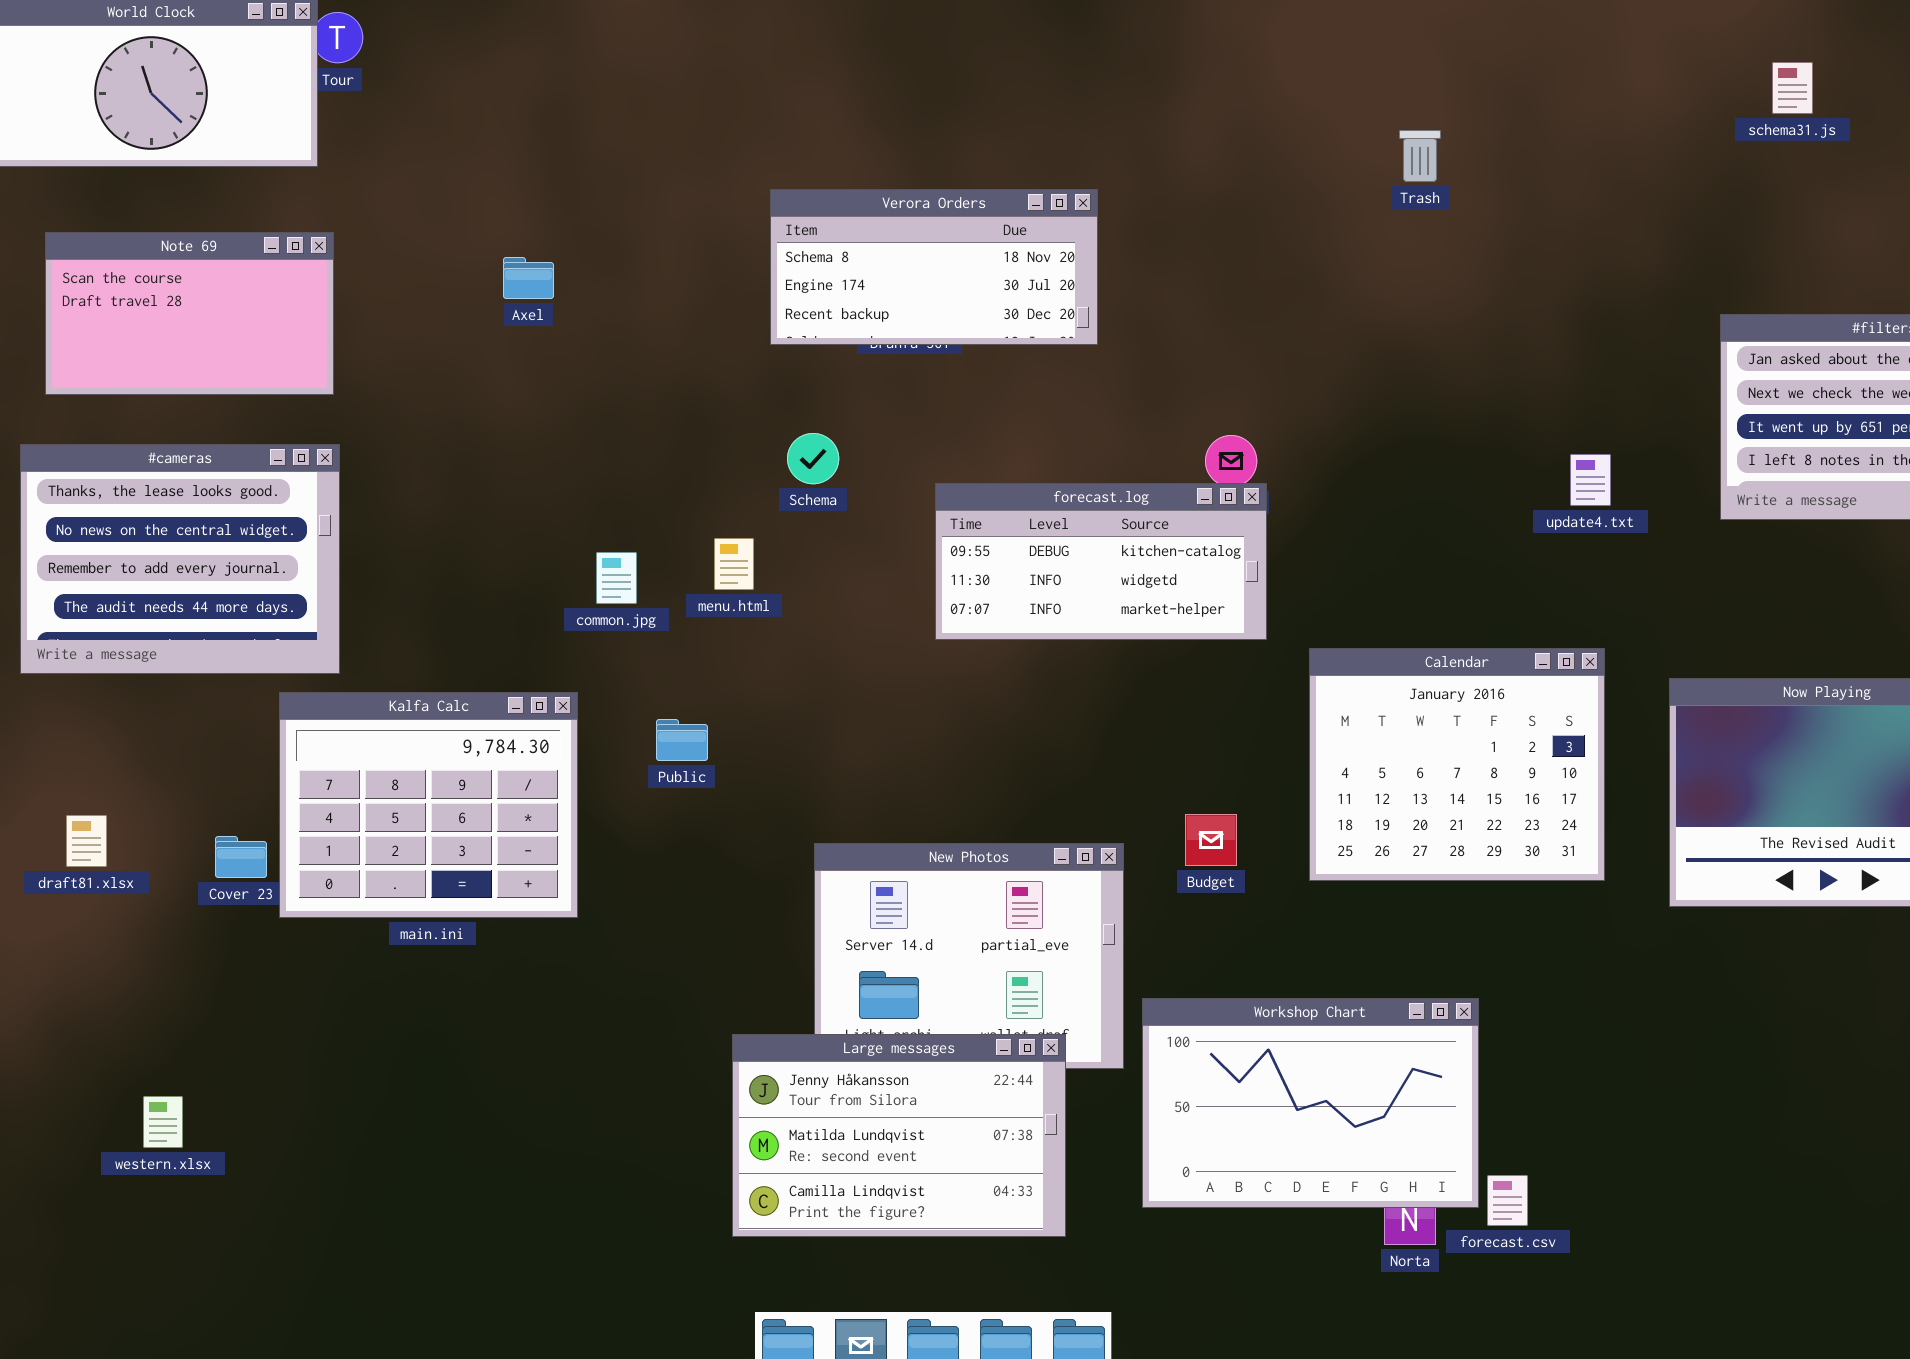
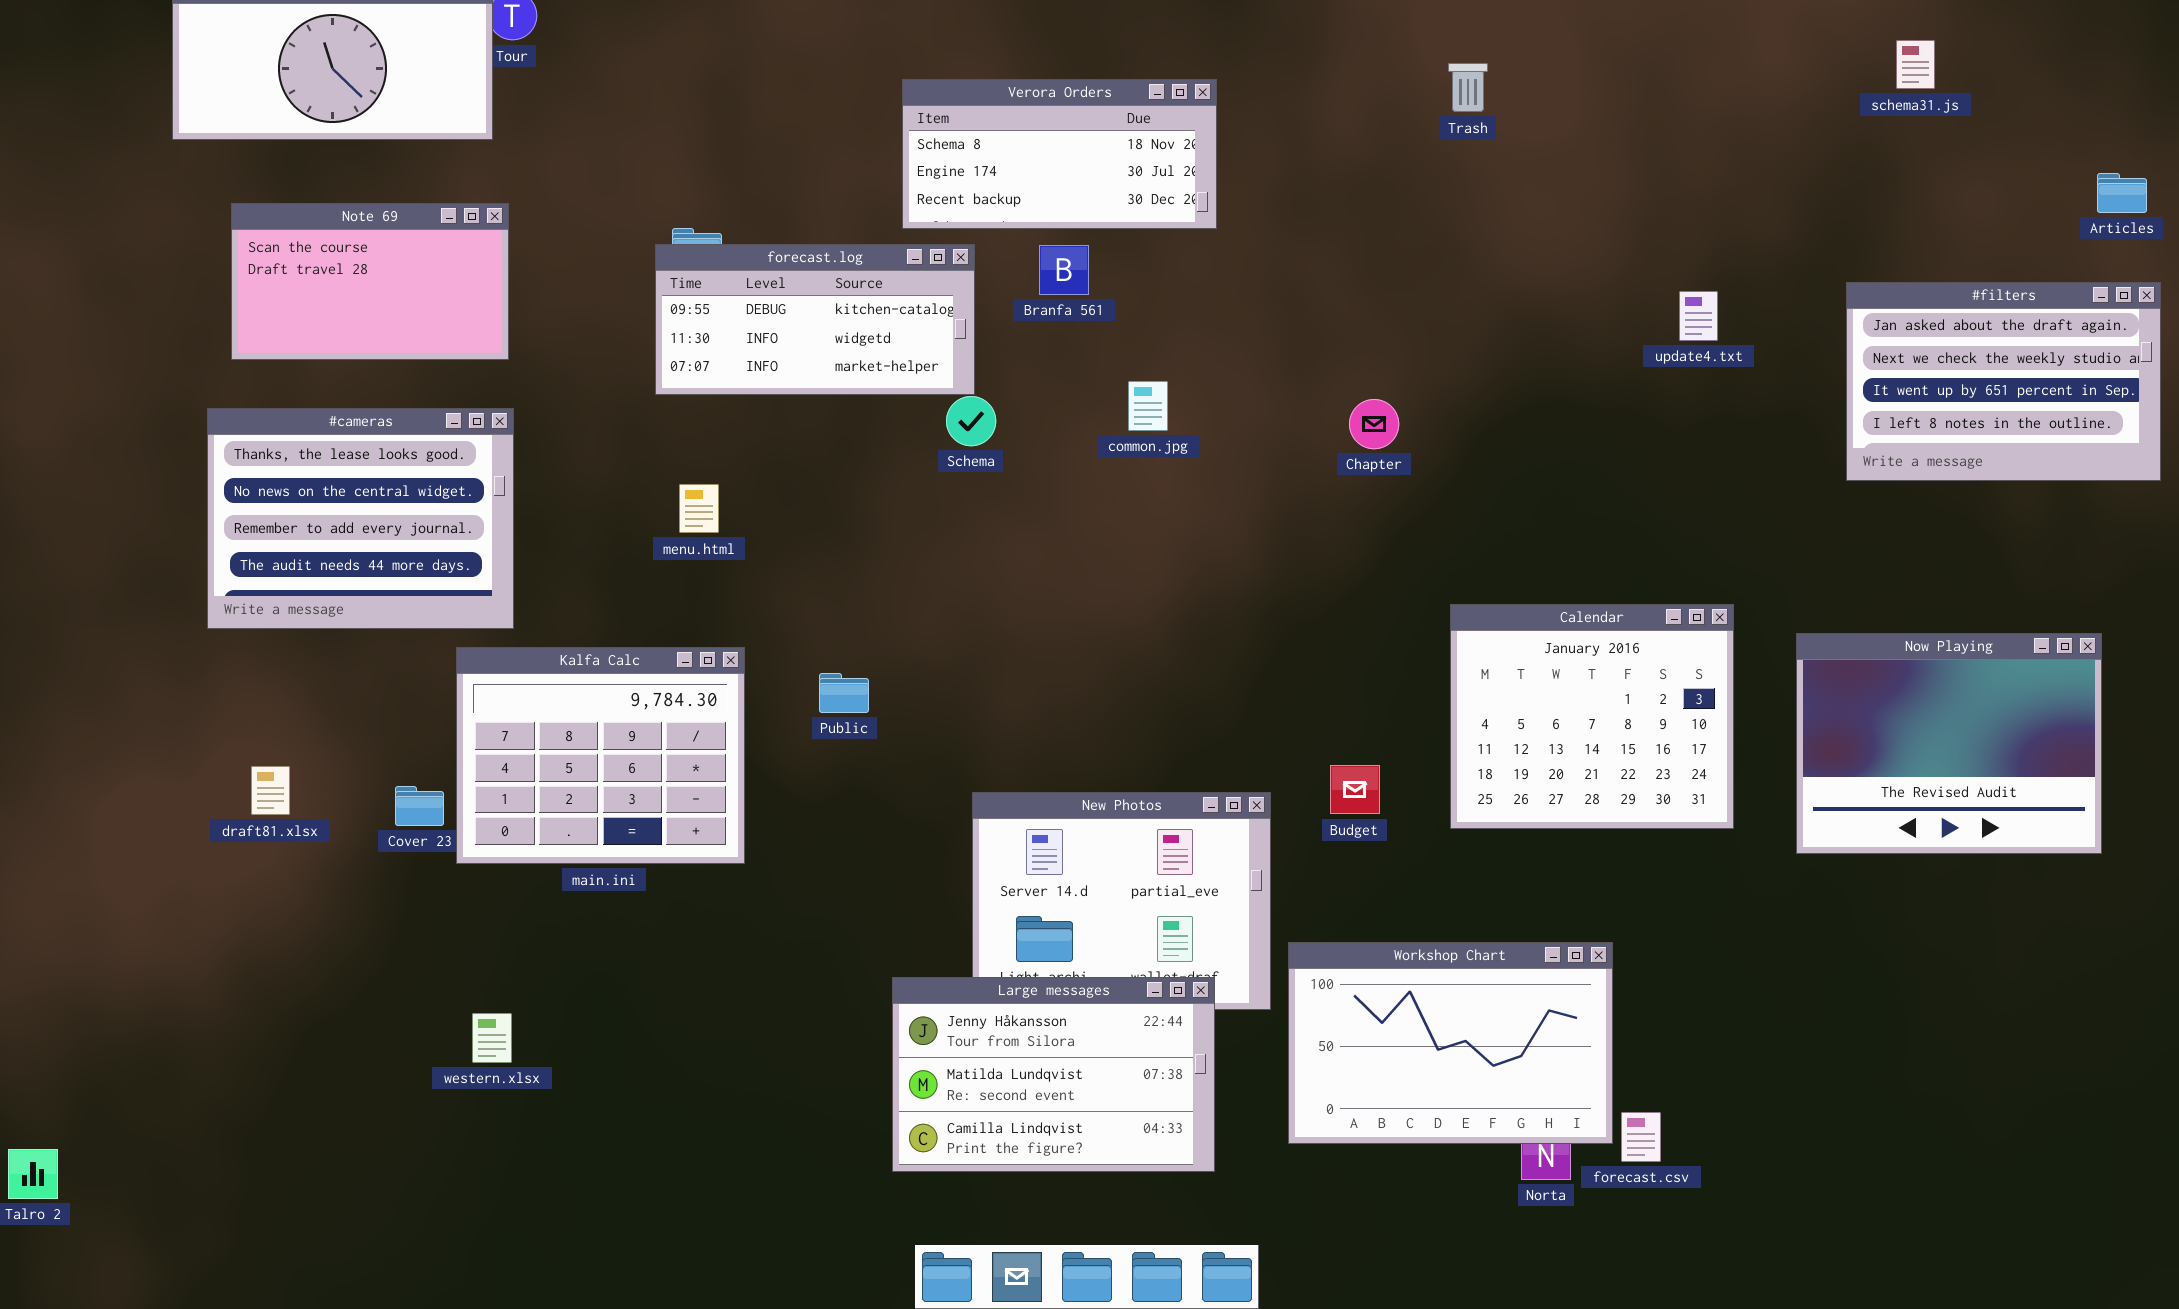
Trash: [1399,130,1441,182] -> [1448,63,1488,112], moved
Verora Orders: [770,189,1098,345] -> [902,79,1217,229], moved
update4.txt: [1570,454,1611,506] -> [1679,291,1718,341], moved
forecast.log: [935,483,1267,640] -> [655,244,975,395], moved
menu.html: [714,538,754,590] -> [679,484,719,533], moved
common.jpg: [596,552,637,604] -> [1128,381,1168,431], moved
western.xlsx: [143,1096,183,1148] -> [472,1013,512,1063], moved

